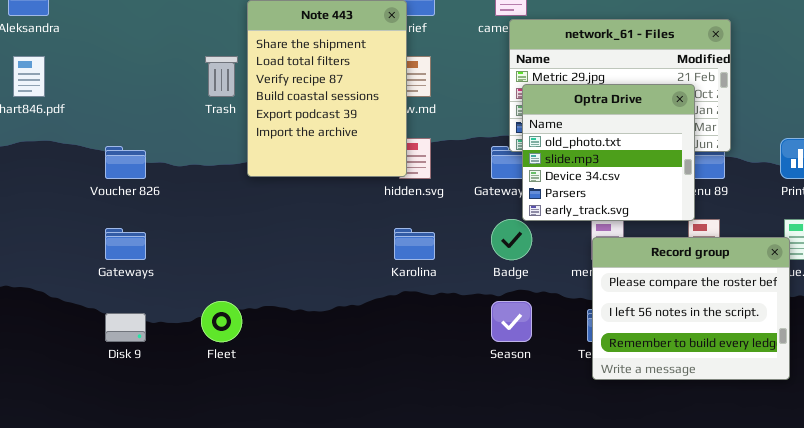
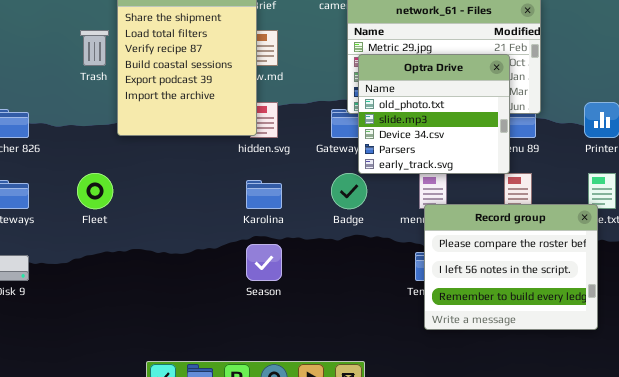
Record group: [592,237,790,380] -> [424,204,598,330], moved
Fleet: [201,301,242,342] -> [77,173,113,209], moved
Season: [491,301,532,342] -> [246,244,282,281], moved

